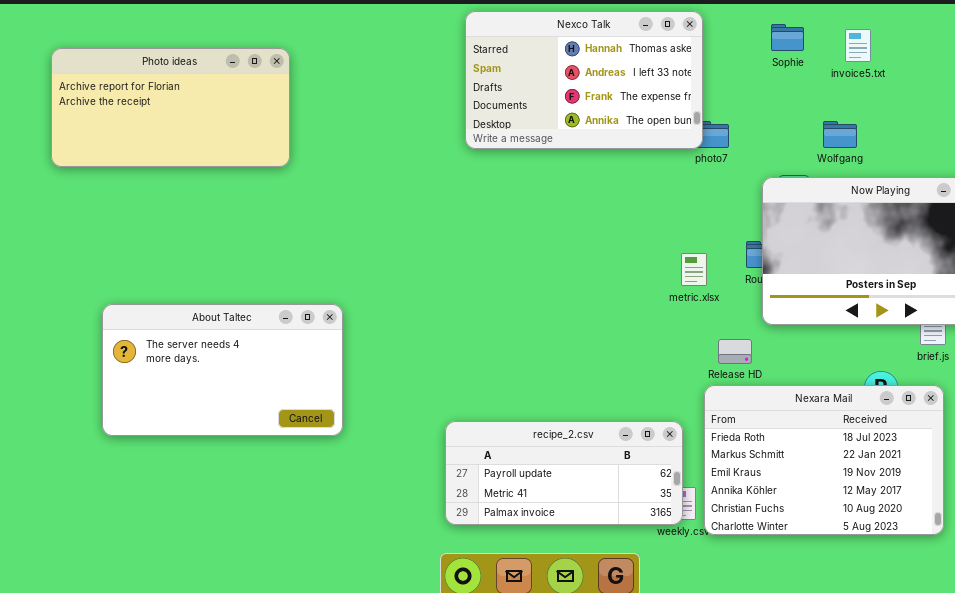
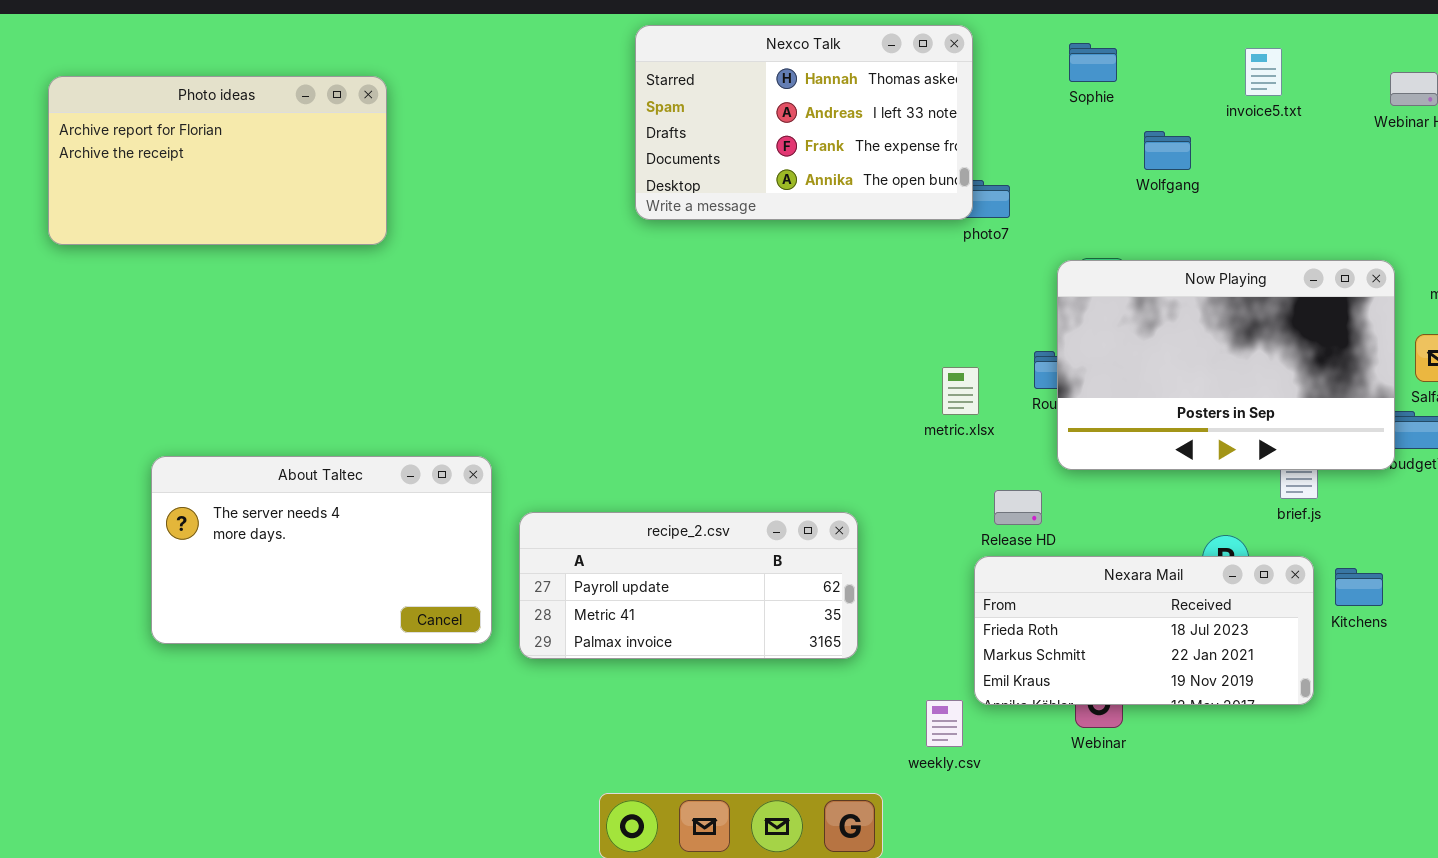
invoice5.txt: [845,29,871,62] -> [1245,48,1282,96], moved
Wolfgang: [823,121,857,148] -> [1144,131,1191,170], moved
About Taltec: [102,304,343,436] -> [151,456,492,644], moved
Nexara Mail: [704,385,944,535] -> [974,556,1314,705], resized
recipe_2.csv: [445,421,683,525] -> [519,512,858,659], moved

